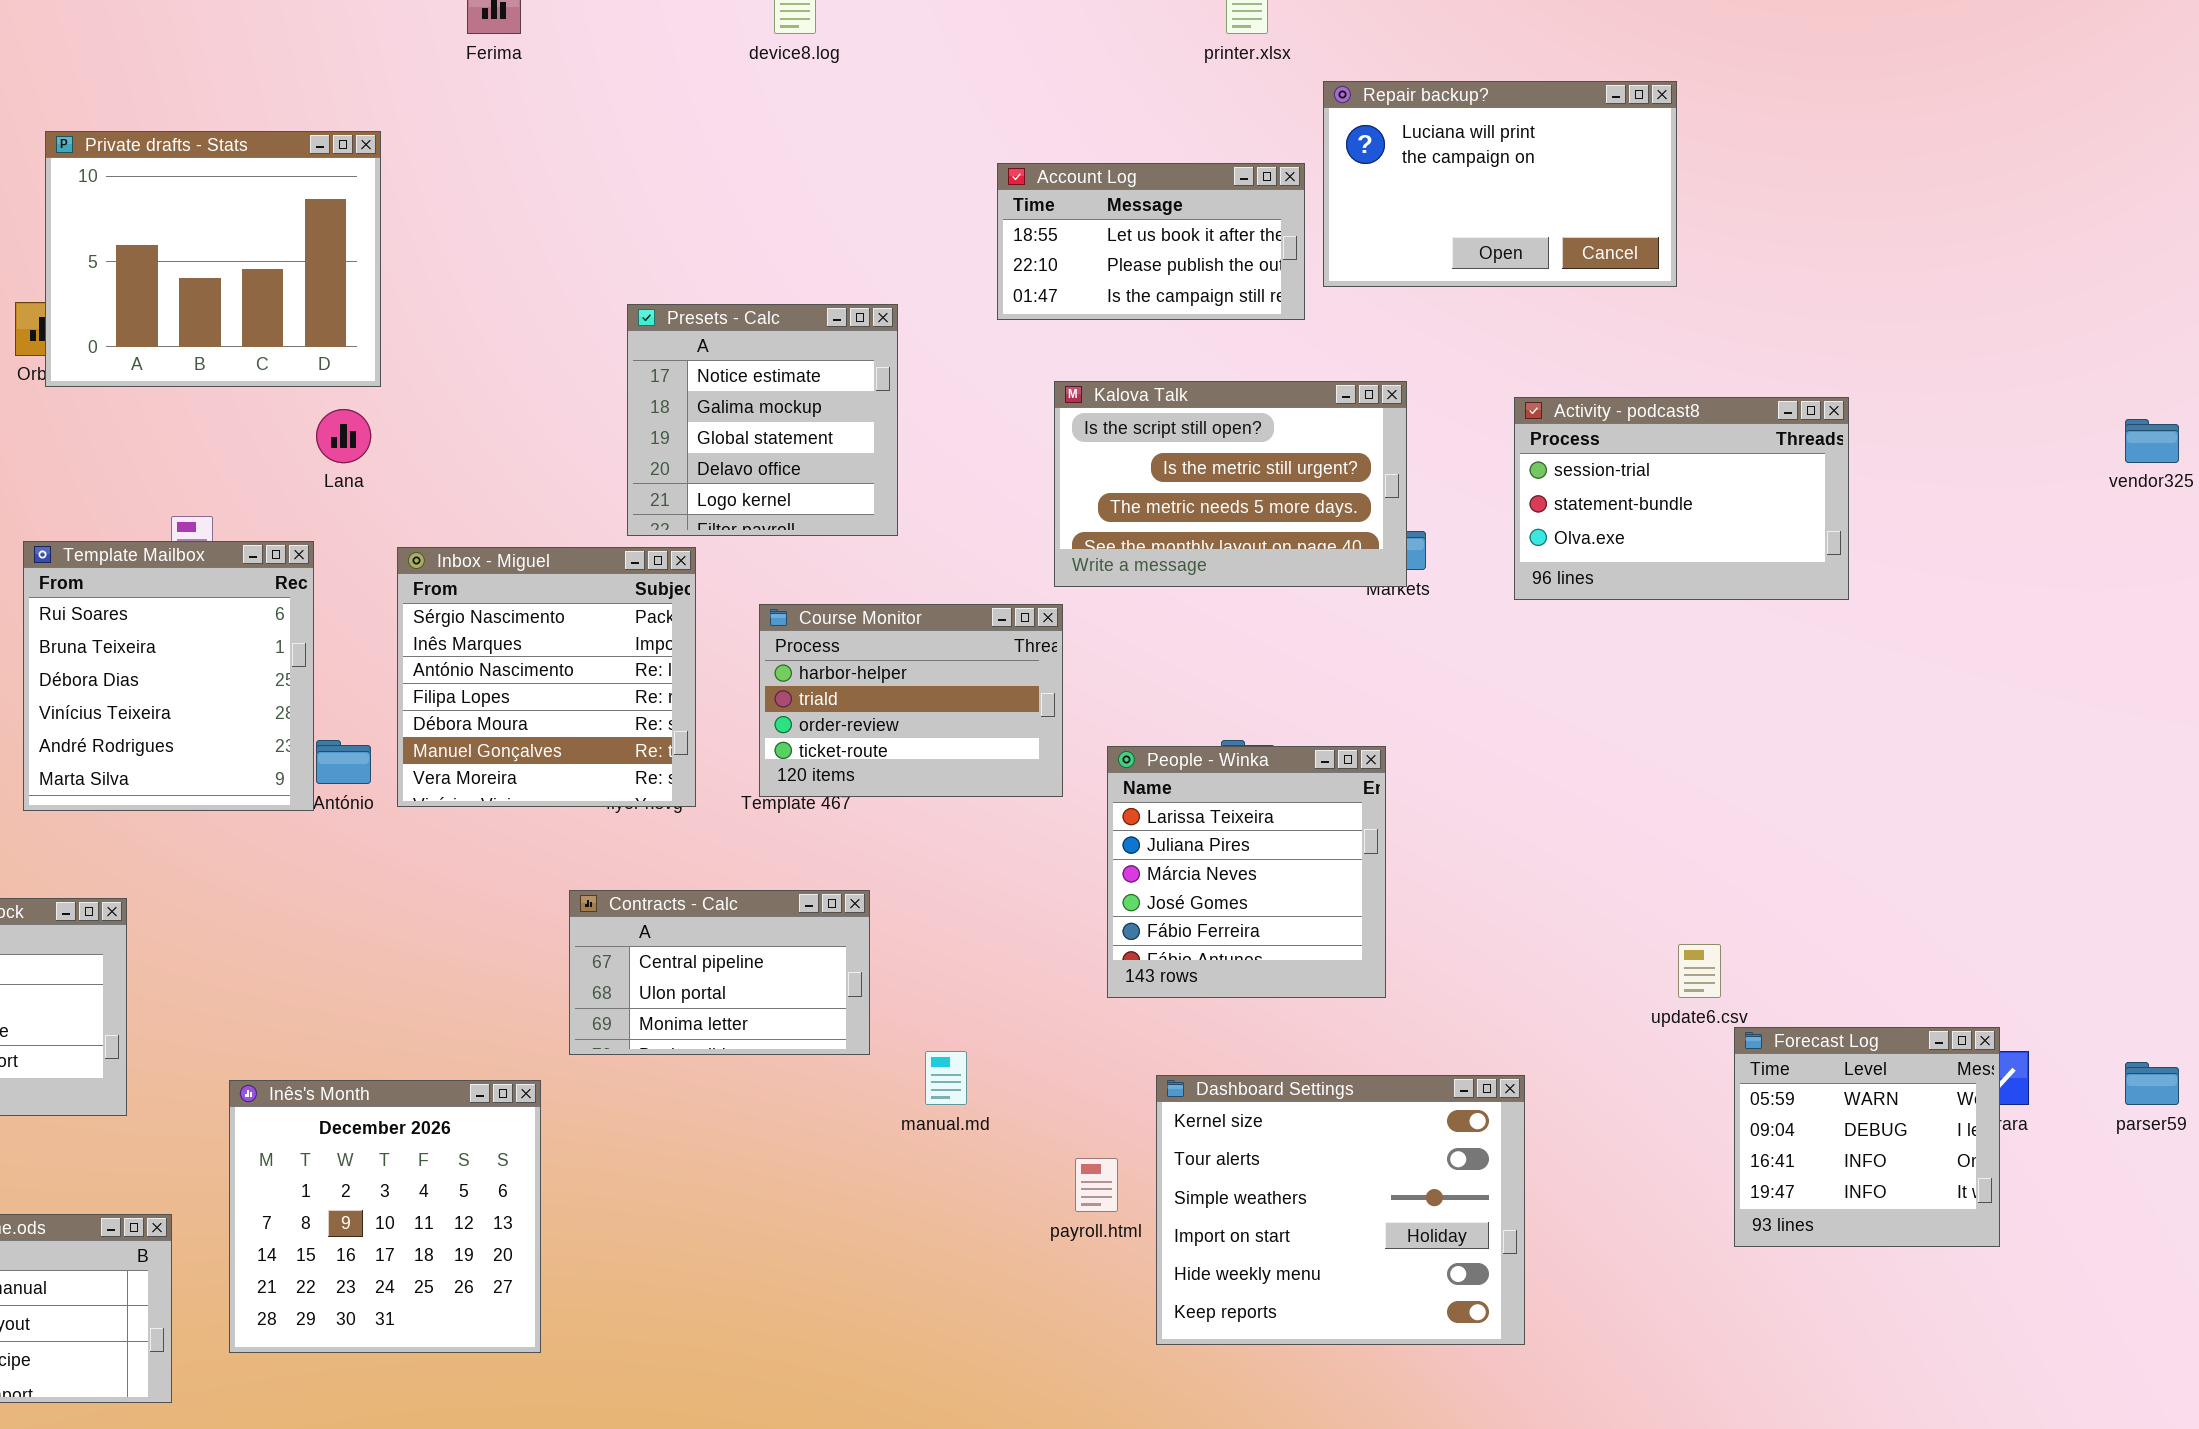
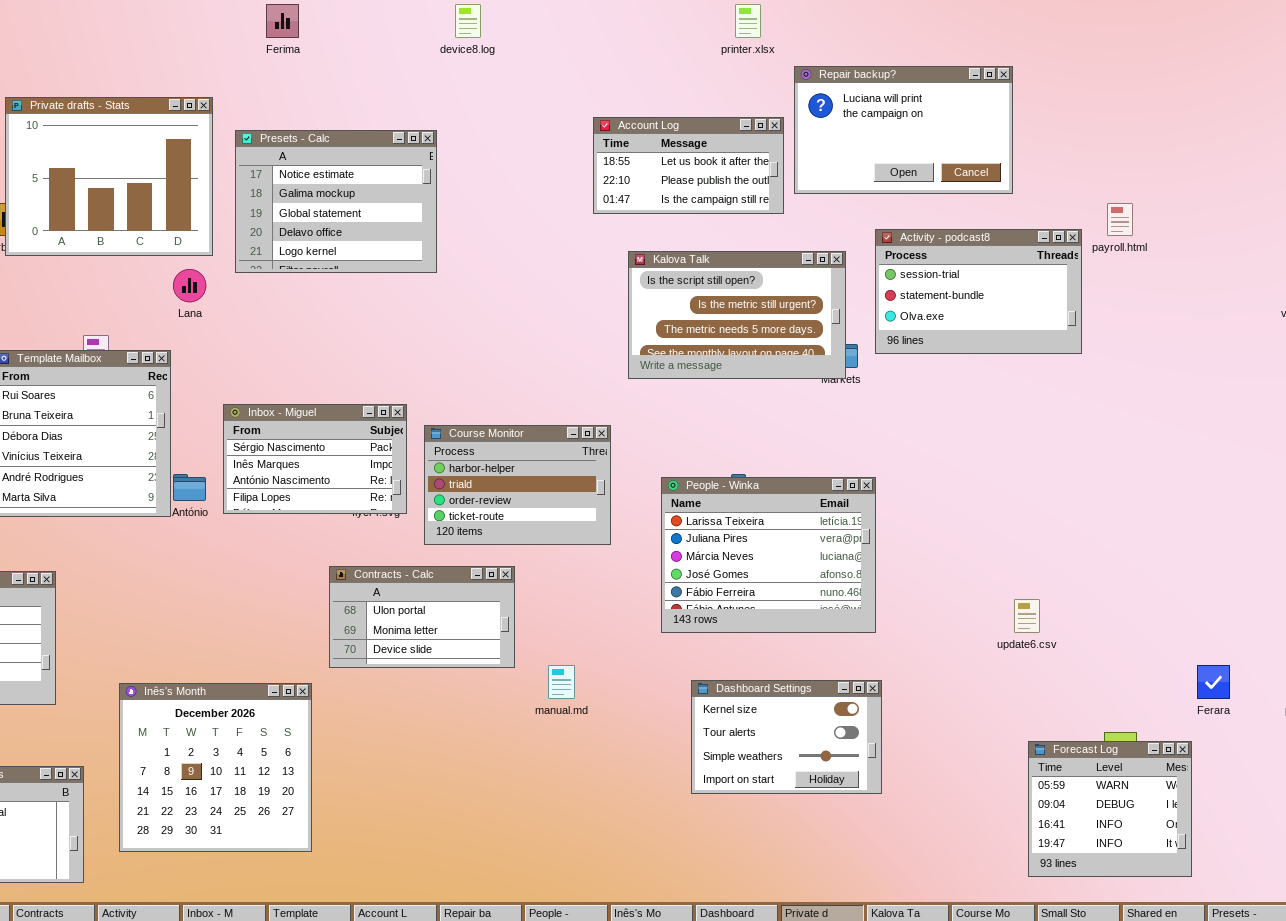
Presets - Calc: [627,304,898,536] -> [235,130,437,273], moved, resized
Activity - podcast8: [1514,397,1849,600] -> [875,229,1082,354], moved
Inbox - Miguel: [397,547,696,807] -> [223,404,407,514], resized
Course Monitor: [759,604,1063,797] -> [424,425,611,545], moved
People - Winka: [1107,746,1386,998] -> [661,477,876,633], resized
Contracts - Calc: [569,890,870,1055] -> [329,566,515,668], scrolled down 1 row
Forecast Log: [1734,1027,2000,1247] -> [1028,741,1192,877], moved
Dashboard Settings: [1156,1075,1525,1345] -> [691,680,882,794], resized
payroll.html: [1075,1158,1118,1212] -> [1107,203,1133,236], moved

